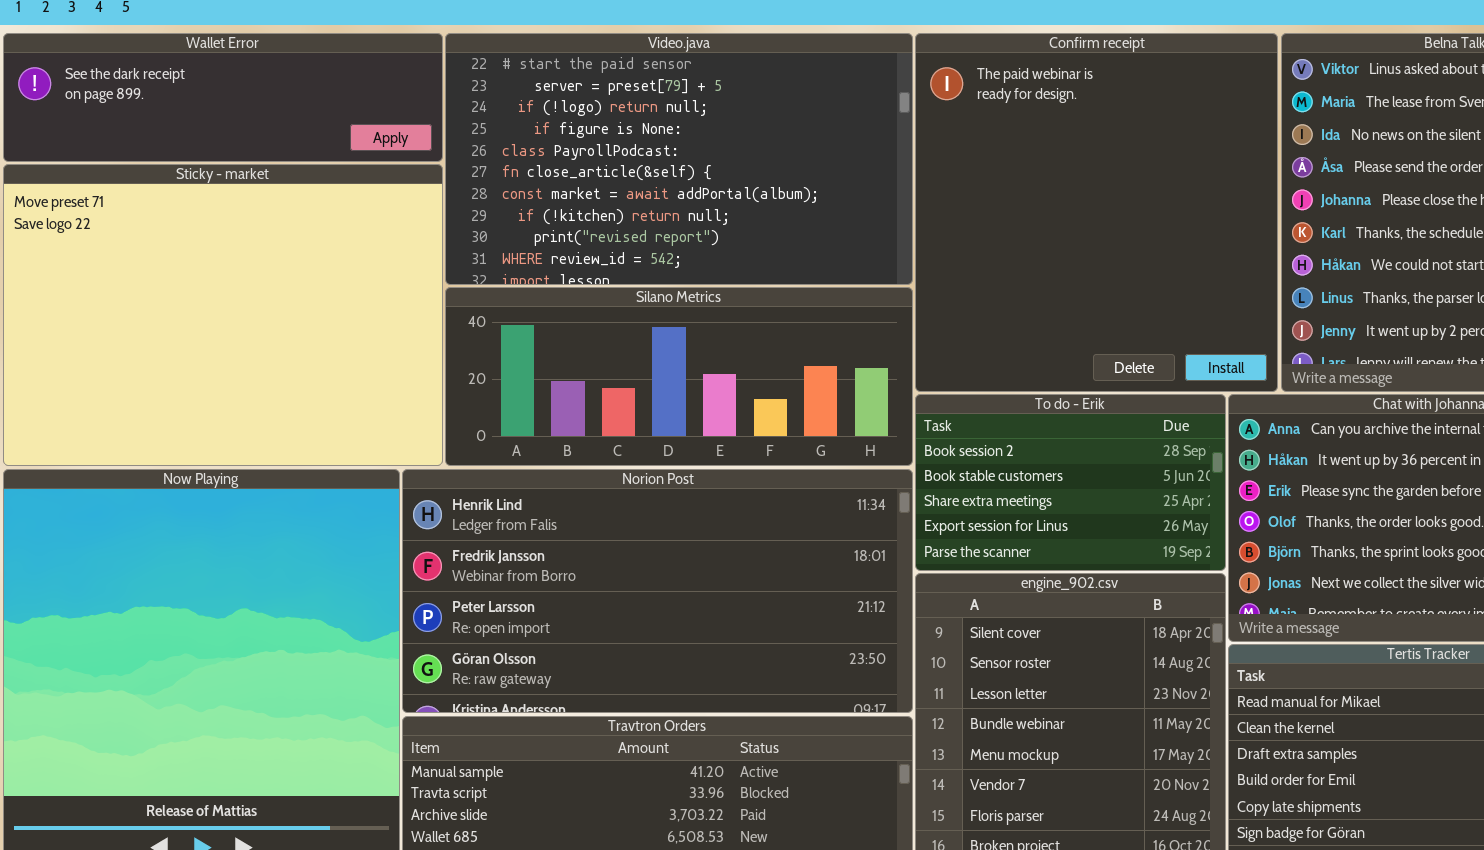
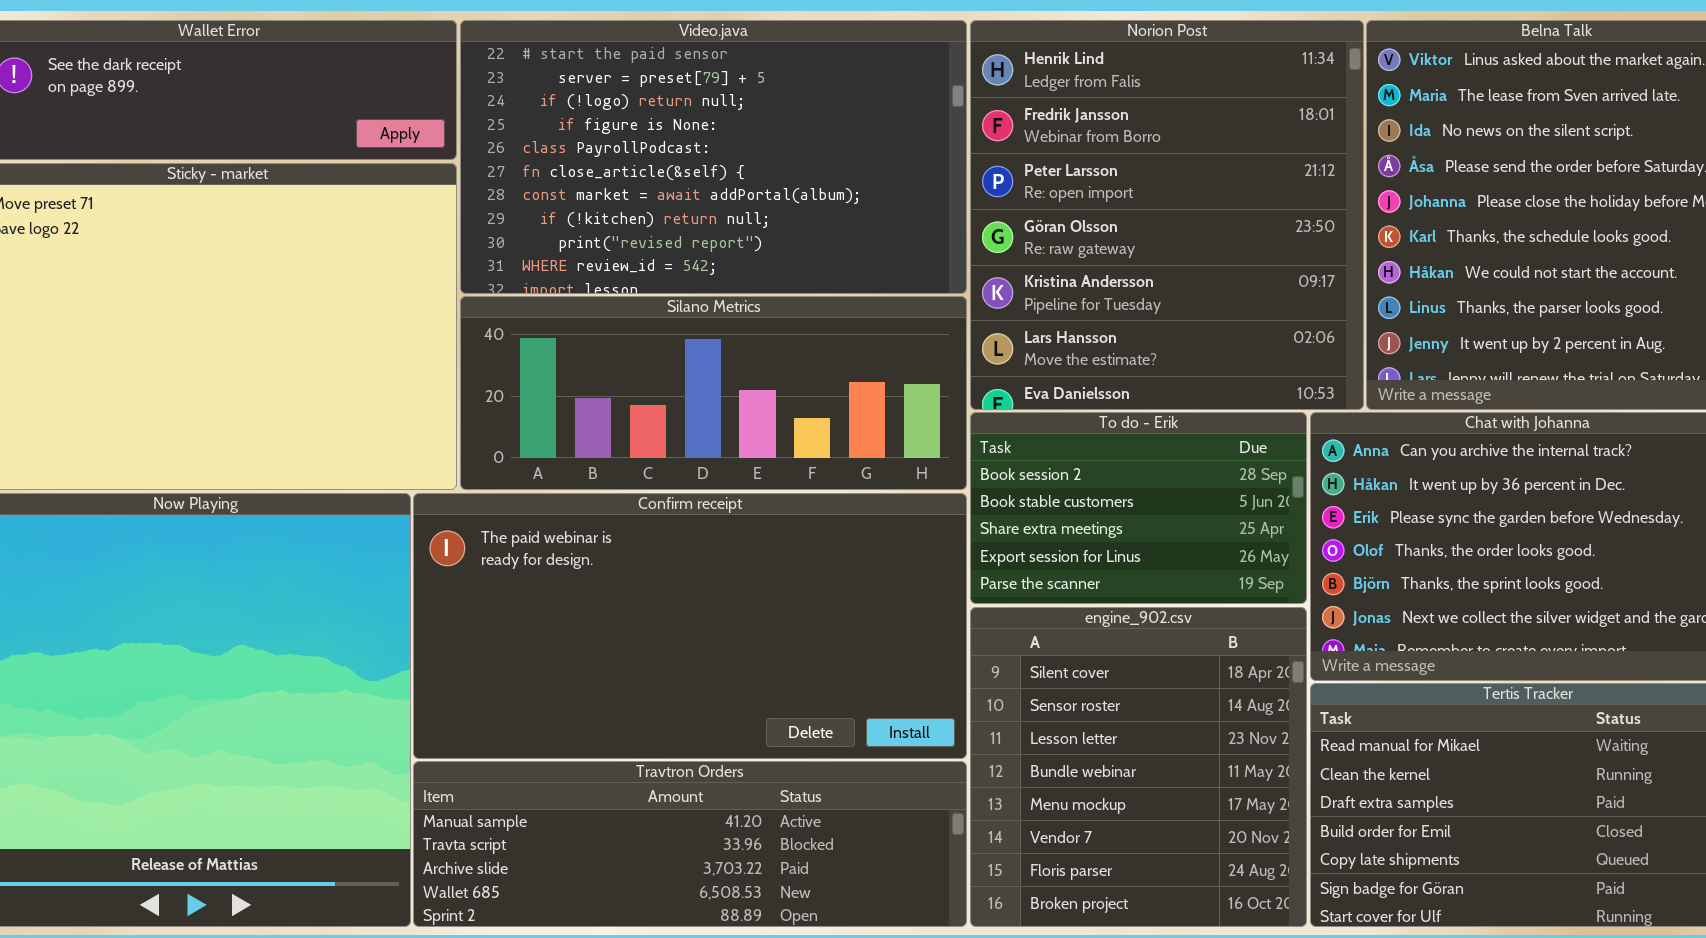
Confirm receipt: [915,33,1278,392] -> [413,493,967,759], moved, resized
Norion Post: [402,469,913,713] -> [970,20,1364,410], moved, resized

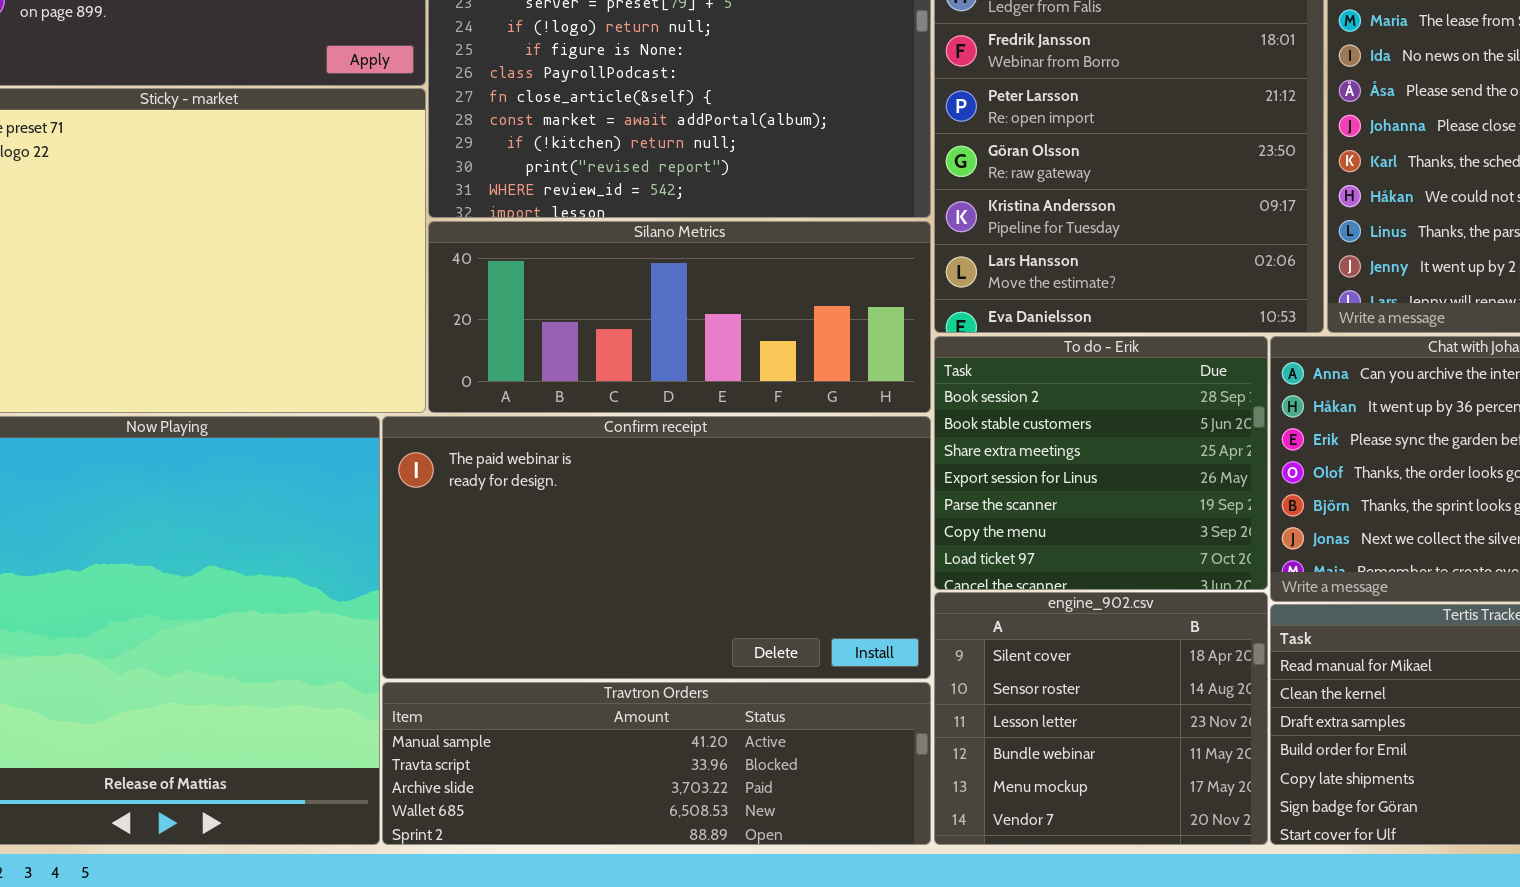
To do - Erik: [970,412,1307,604] -> [934,336,1268,590], resized
engine_902.csv: [970,607,1307,927] -> [934,592,1268,845], resized

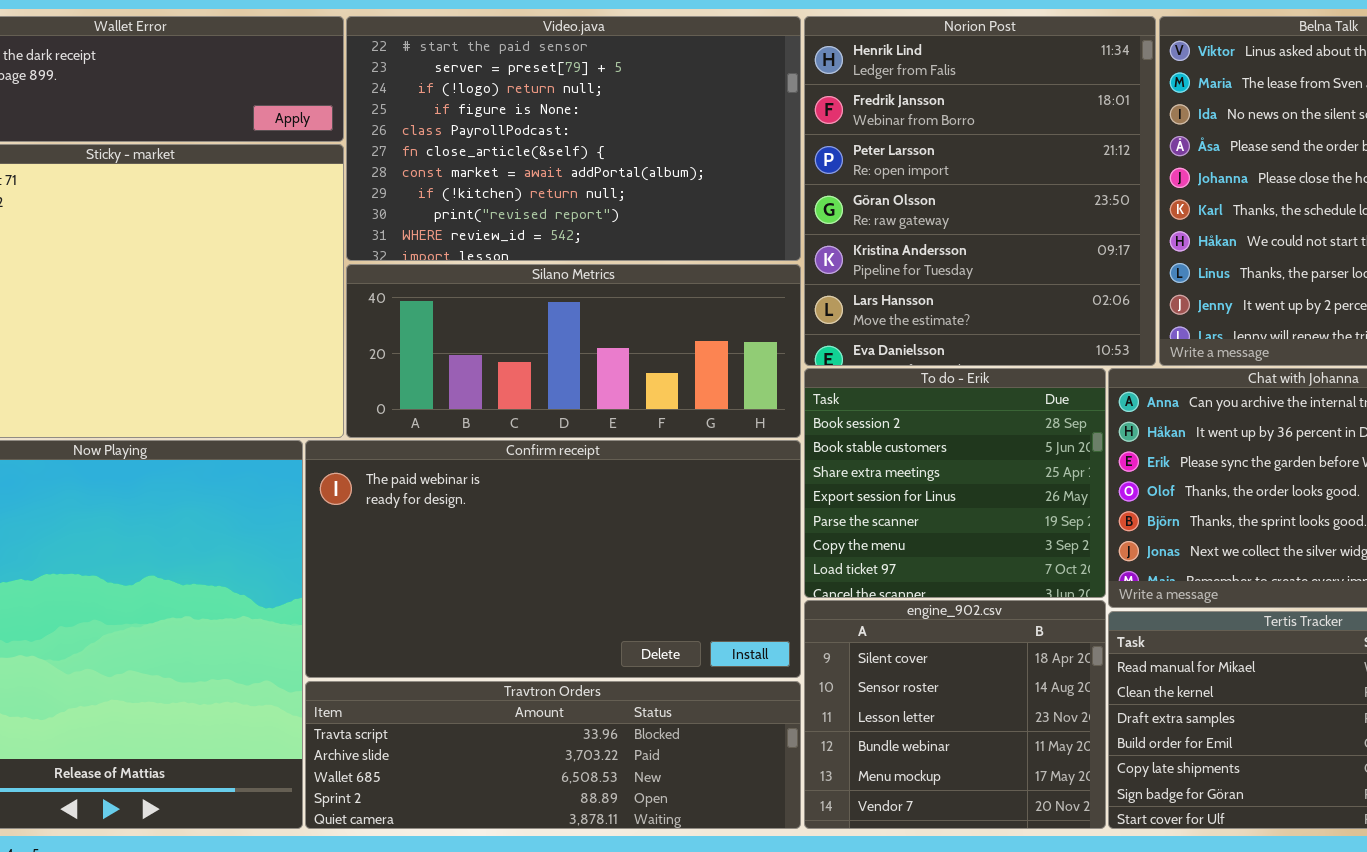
Travtron Orders: [382,682,931,845] -> [305,681,801,829], scrolled down 1 row

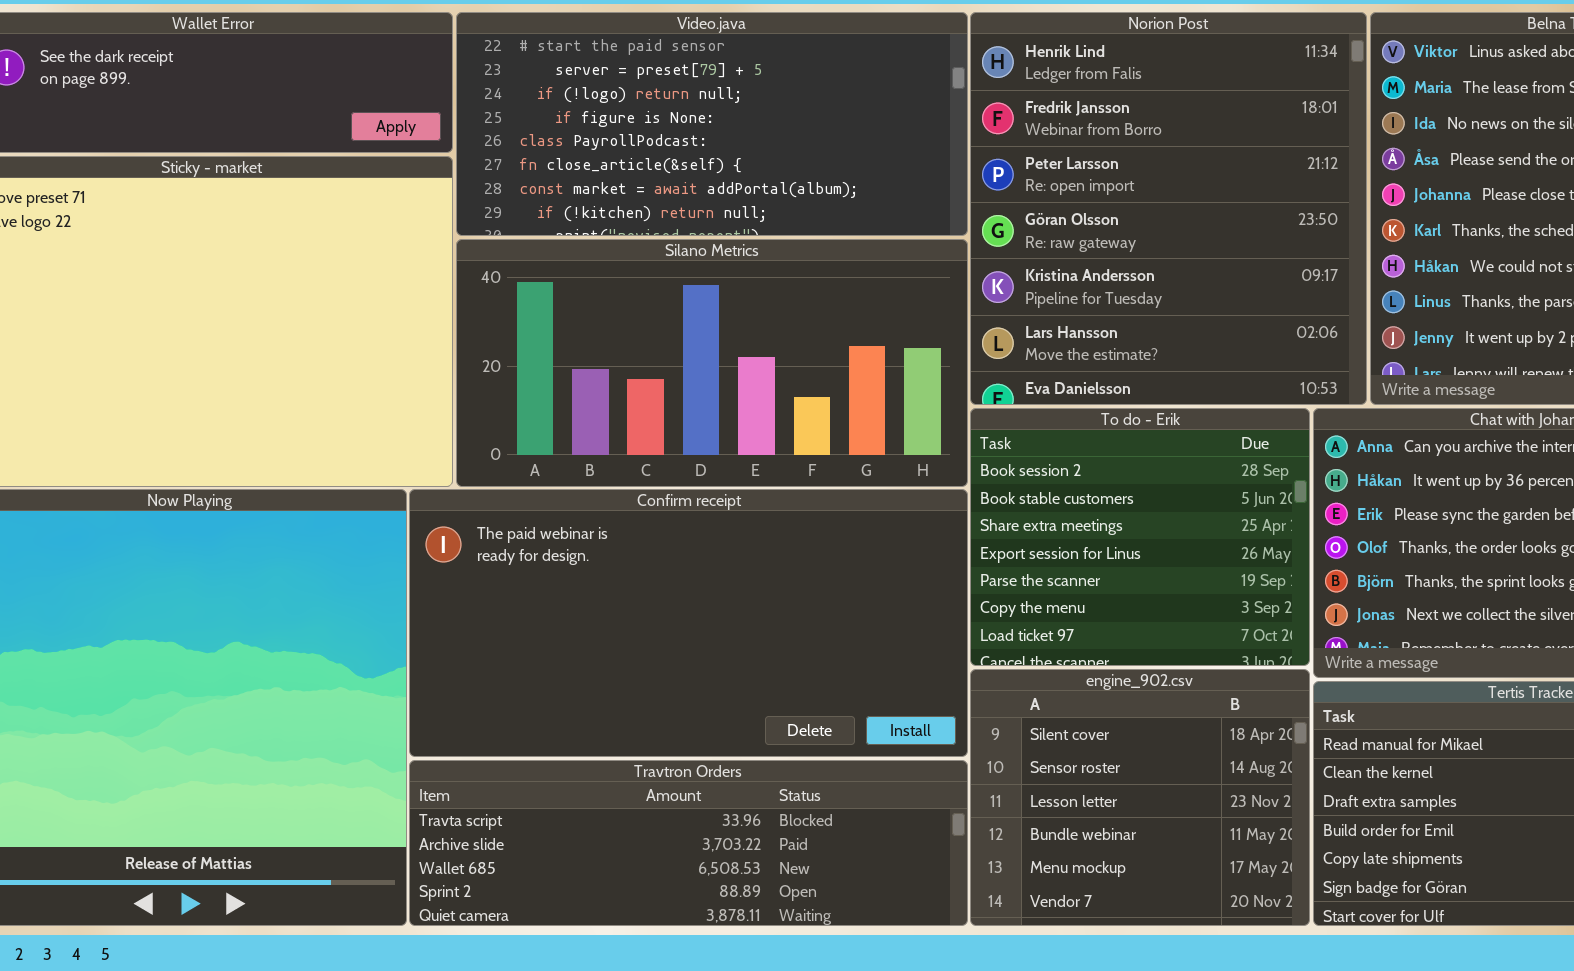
Video.java: [346,16,801,261] -> [456,12,968,236], resized
Silano Metrics: [346,264,801,438] -> [456,239,968,487], resized

